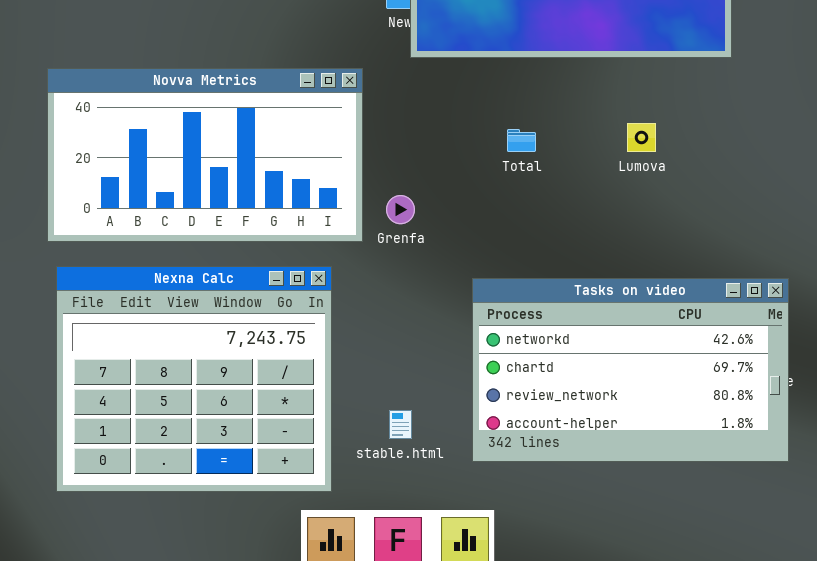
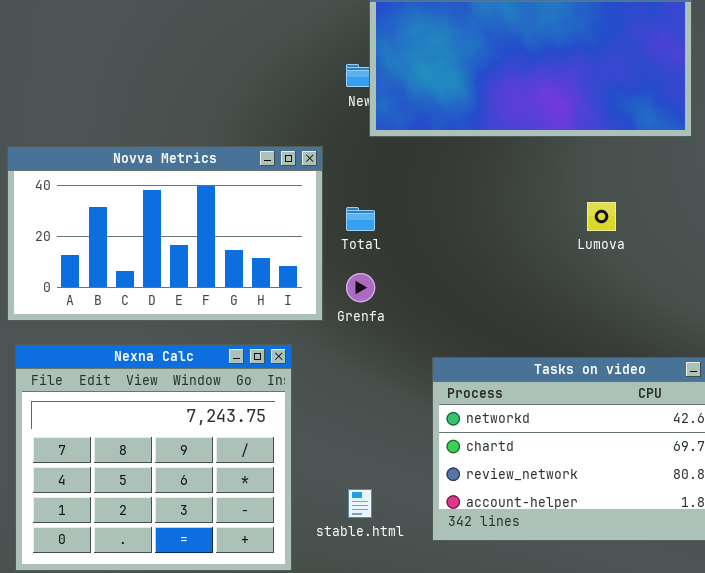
Total: [507,129,536,152] -> [346,207,375,231], moved

